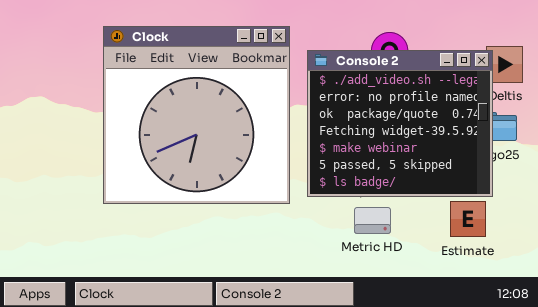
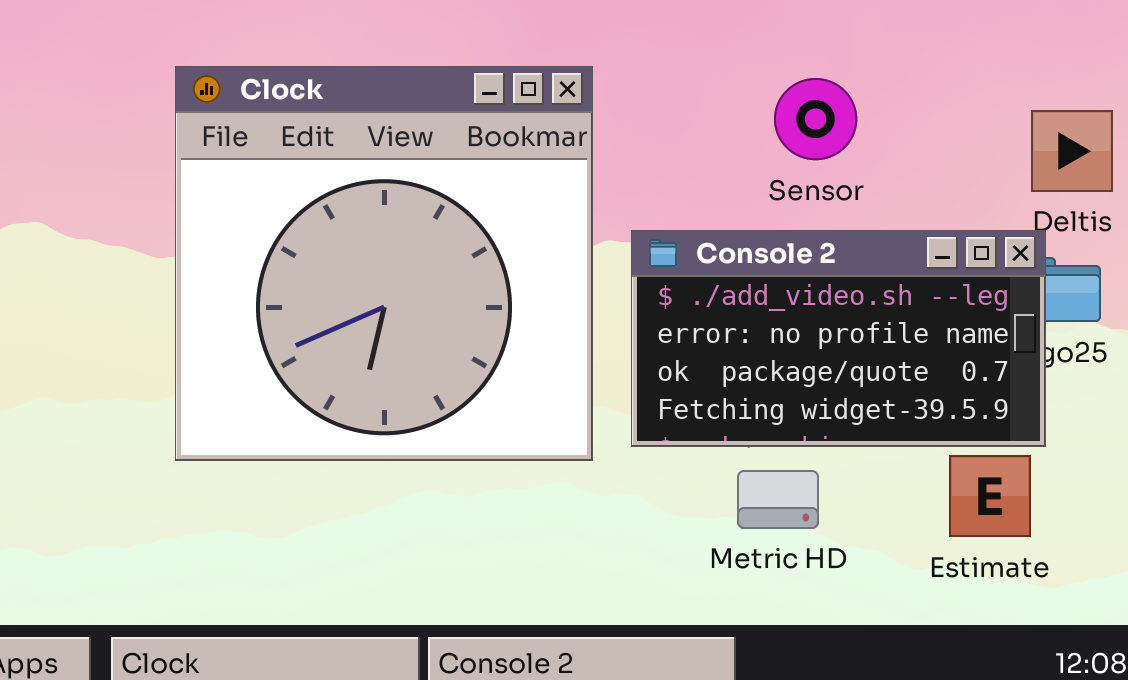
Console 2: [307,50,493,197] -> [631,230,1046,447], resized

